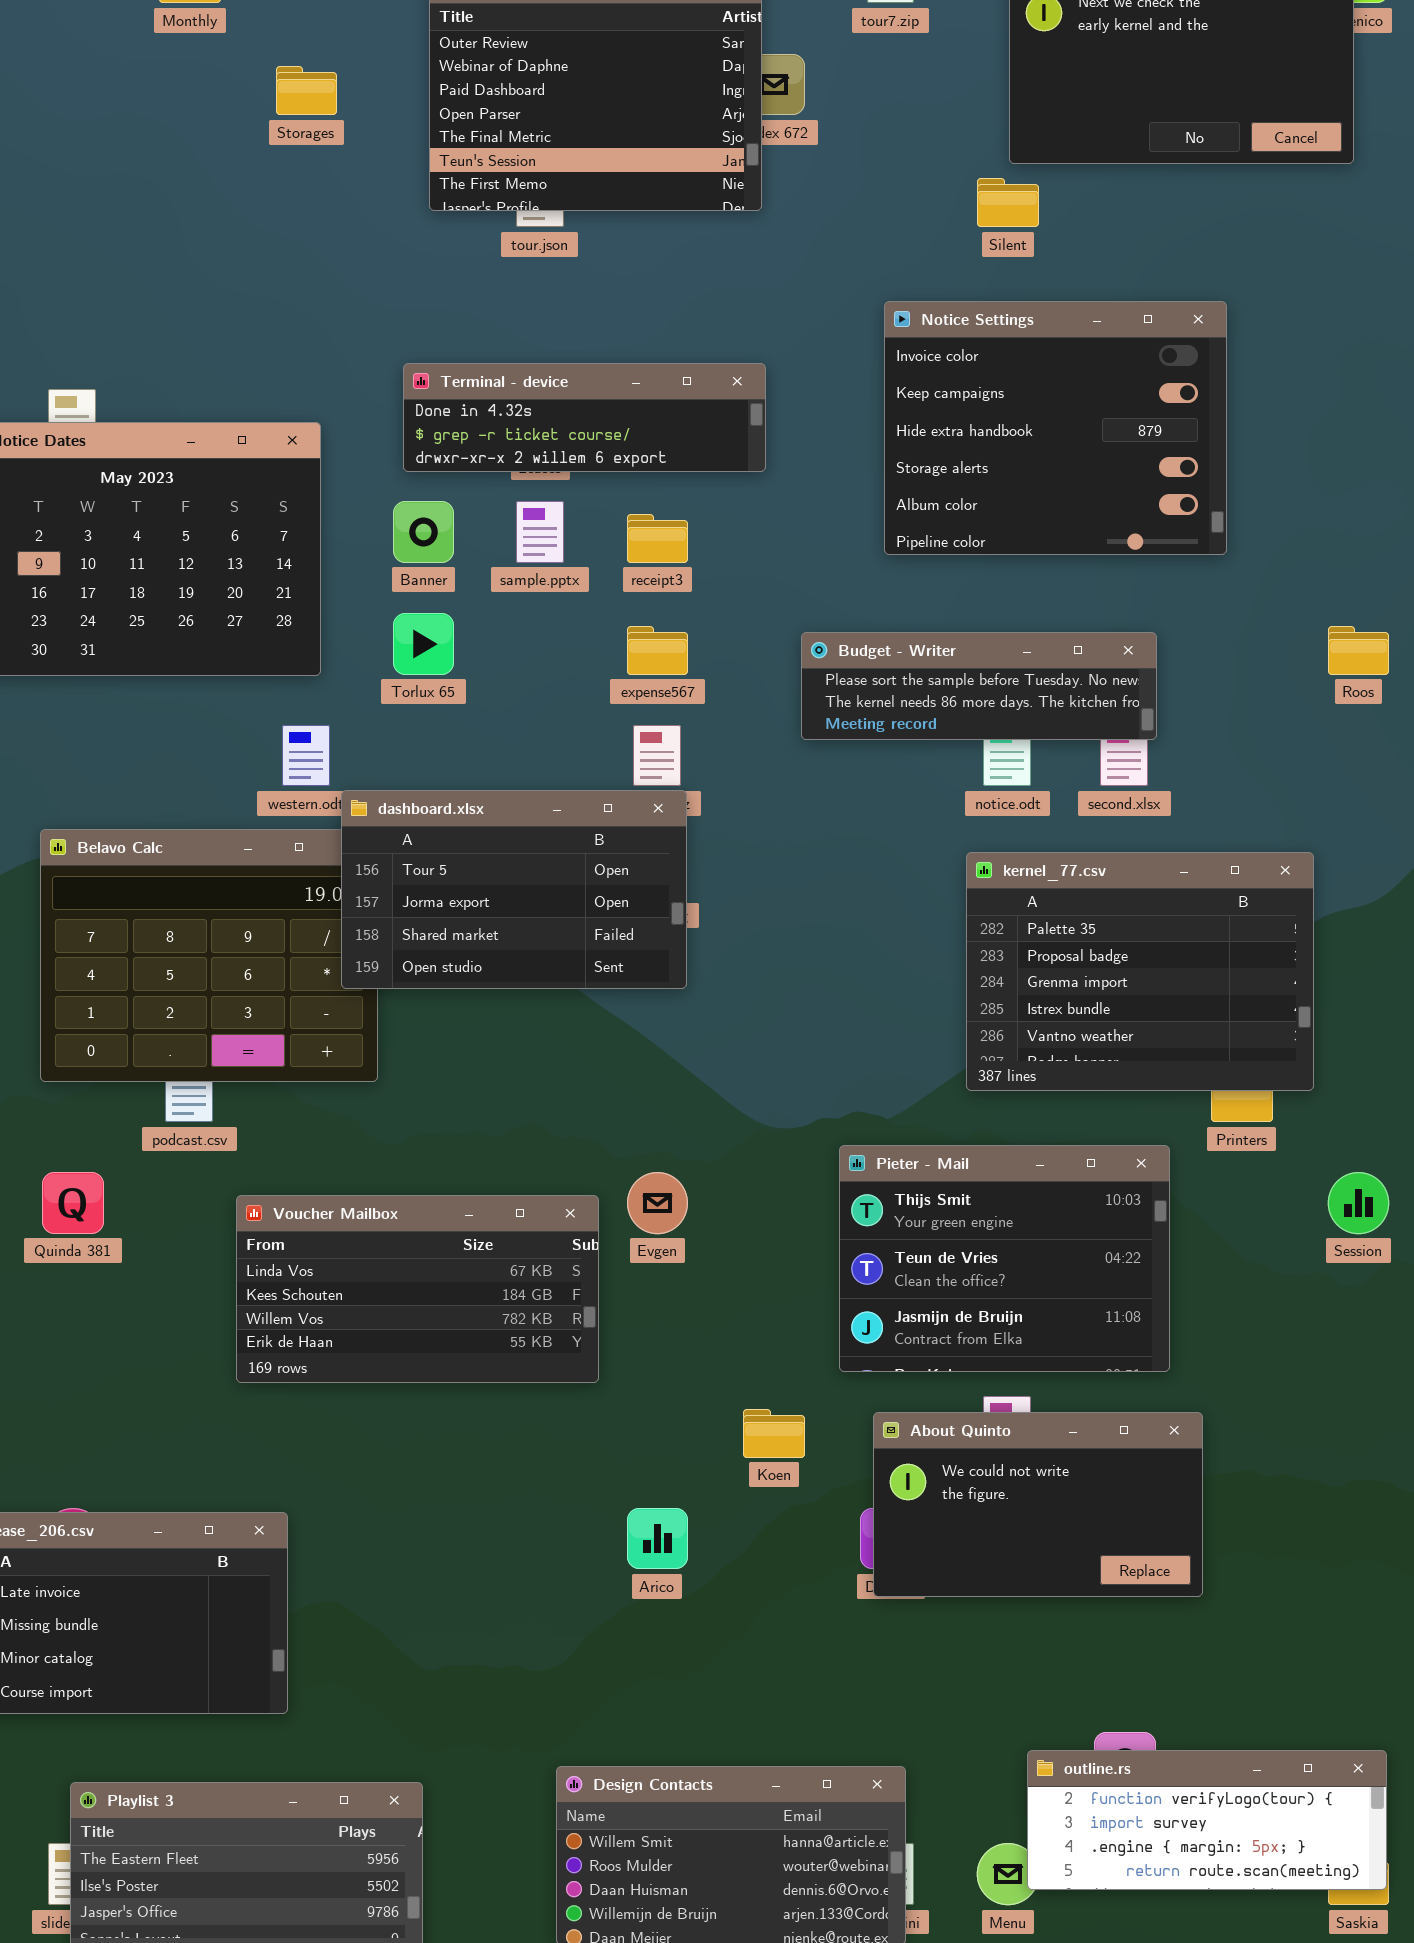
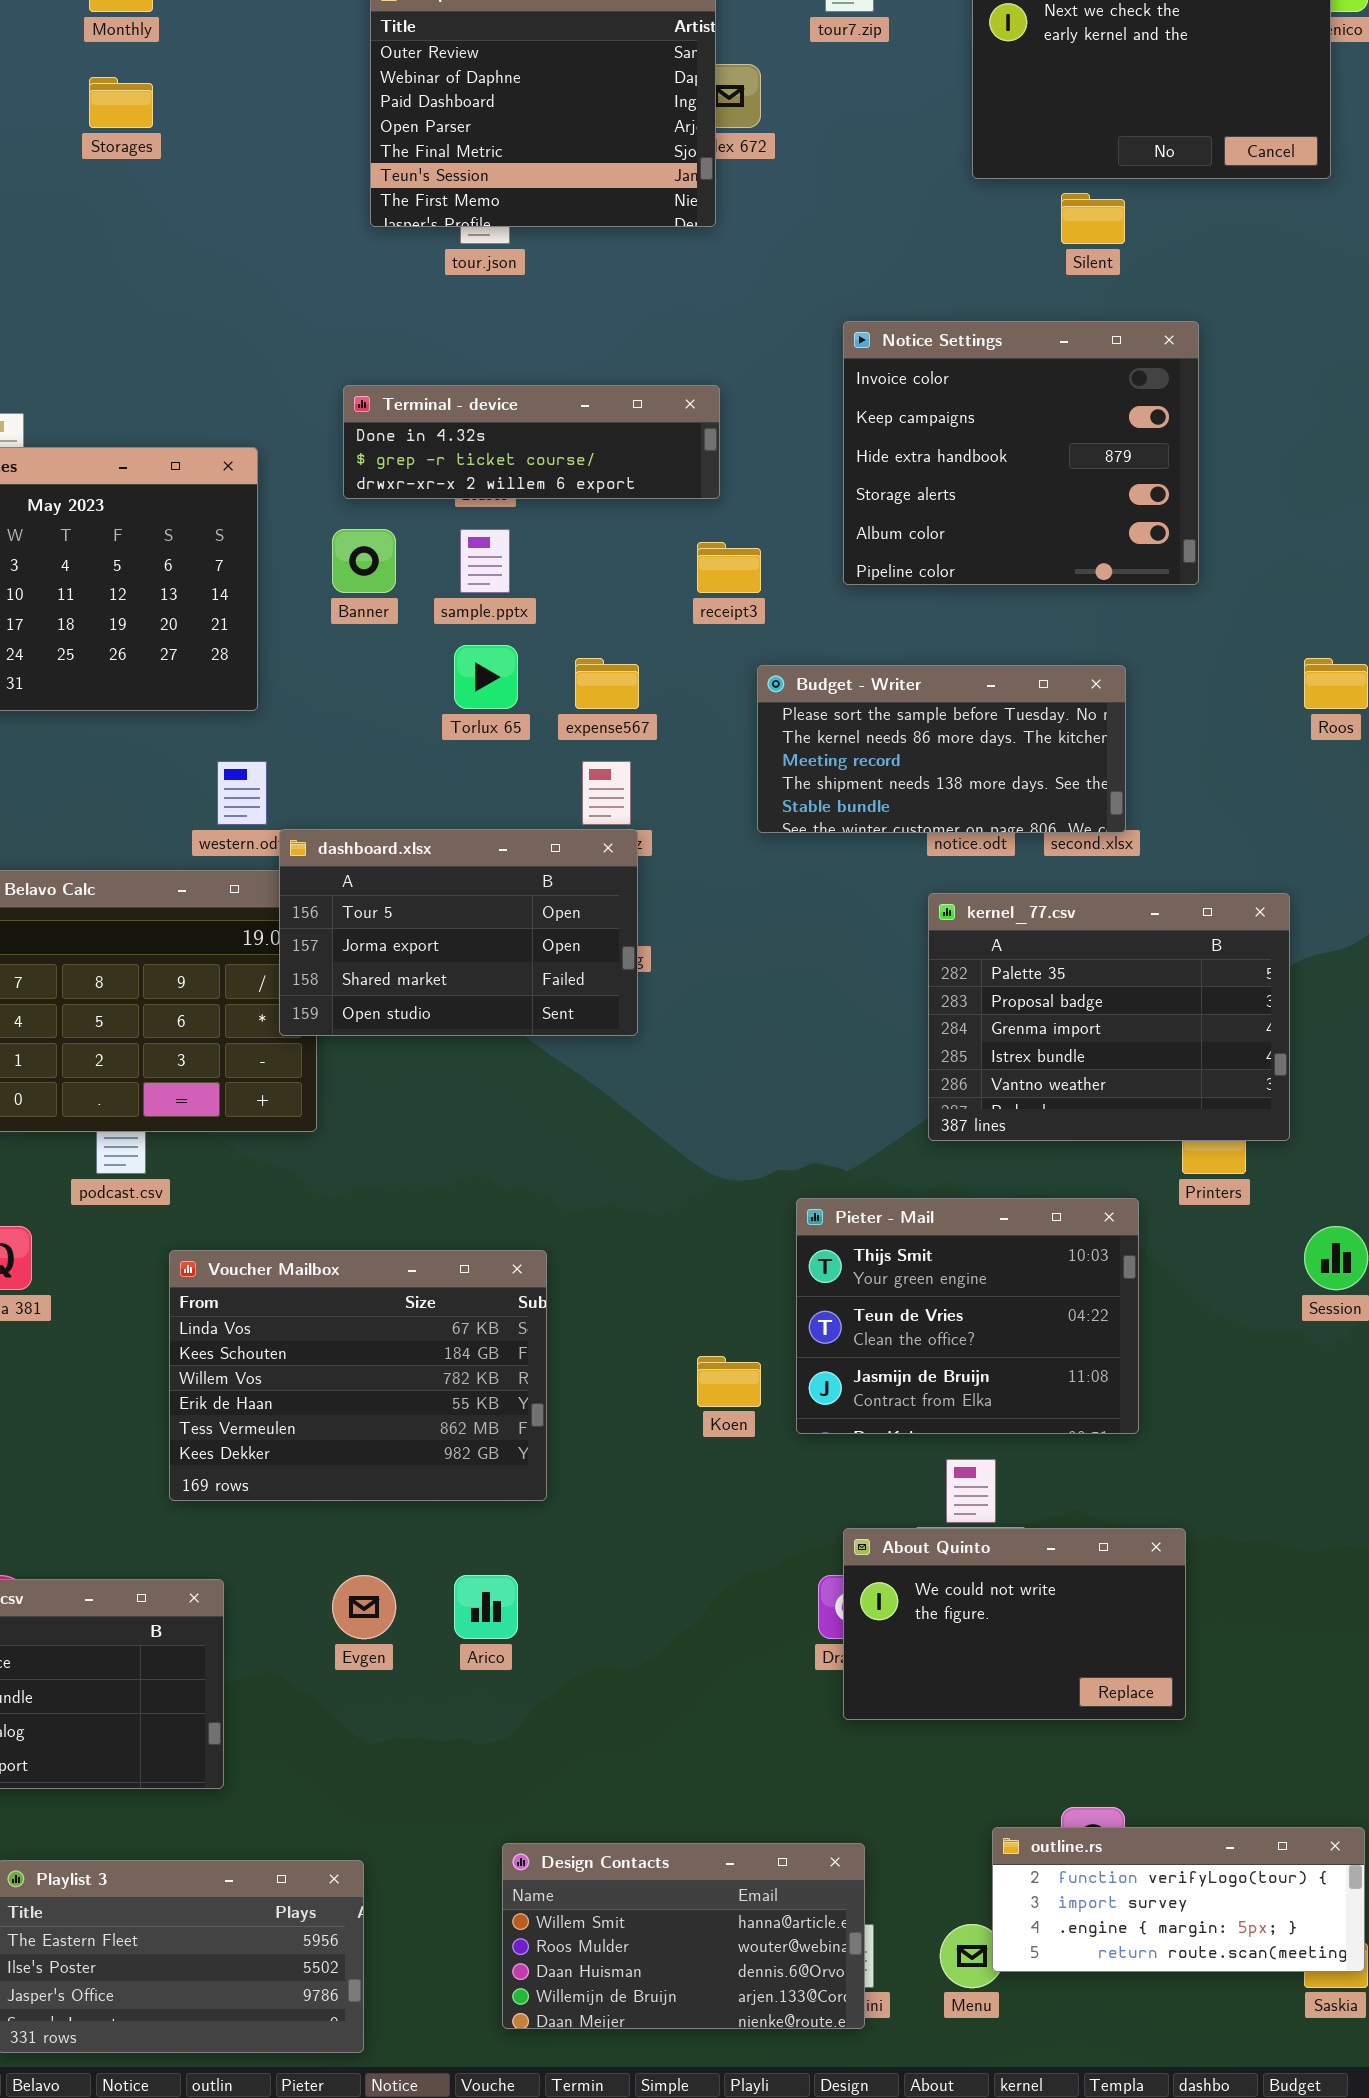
Storages: [276,66,337,115] -> [89,77,153,128], moved
Silent: [977,178,1039,227] -> [1061,193,1125,244], moved
receipt3: [627,514,688,563] -> [697,542,761,593], moved
Torlux 65: [393,613,454,675] -> [454,645,518,709], moved
Budget - Writer: [801,632,1157,740] -> [757,665,1126,833], resized
Evgen: [627,1172,688,1234] -> [332,1575,396,1639], moved
Voucher Mailbox: [236,1195,599,1383] -> [169,1250,547,1501], resized
Koen: [743,1409,805,1458] -> [697,1356,761,1407], moved
About Quinto: [873,1412,1203,1597] -> [843,1528,1186,1720], moved
Arico: [627,1508,688,1569] -> [454,1575,518,1639], moved

